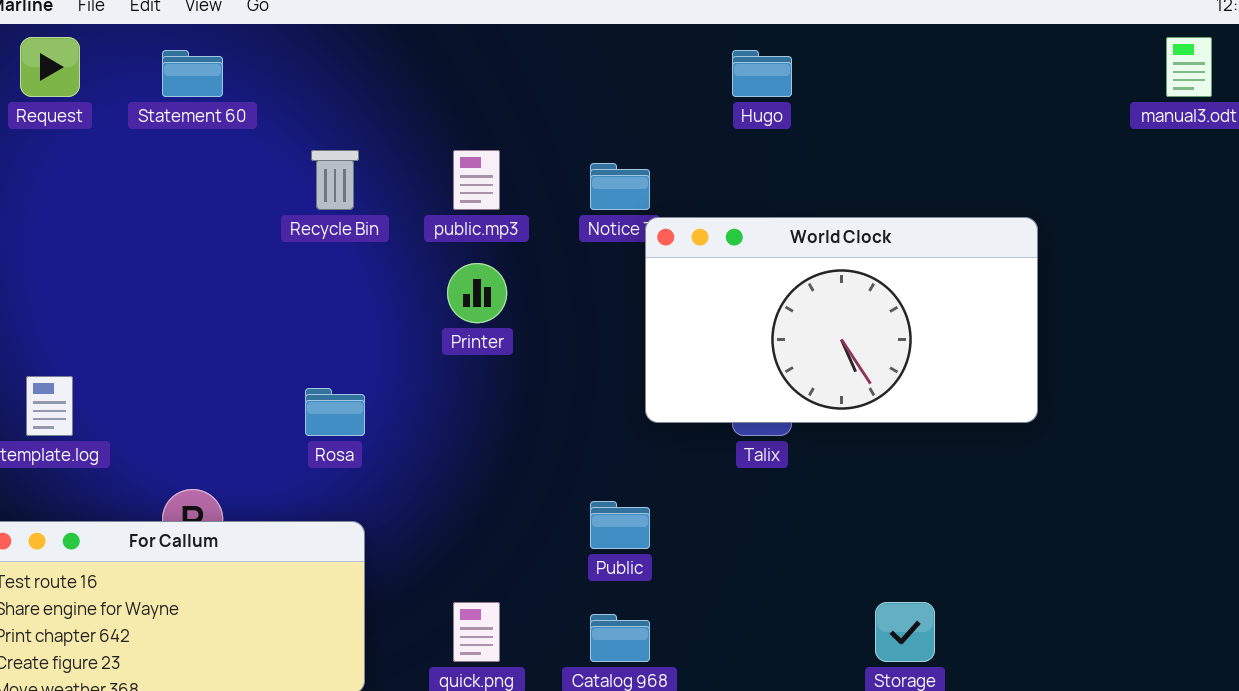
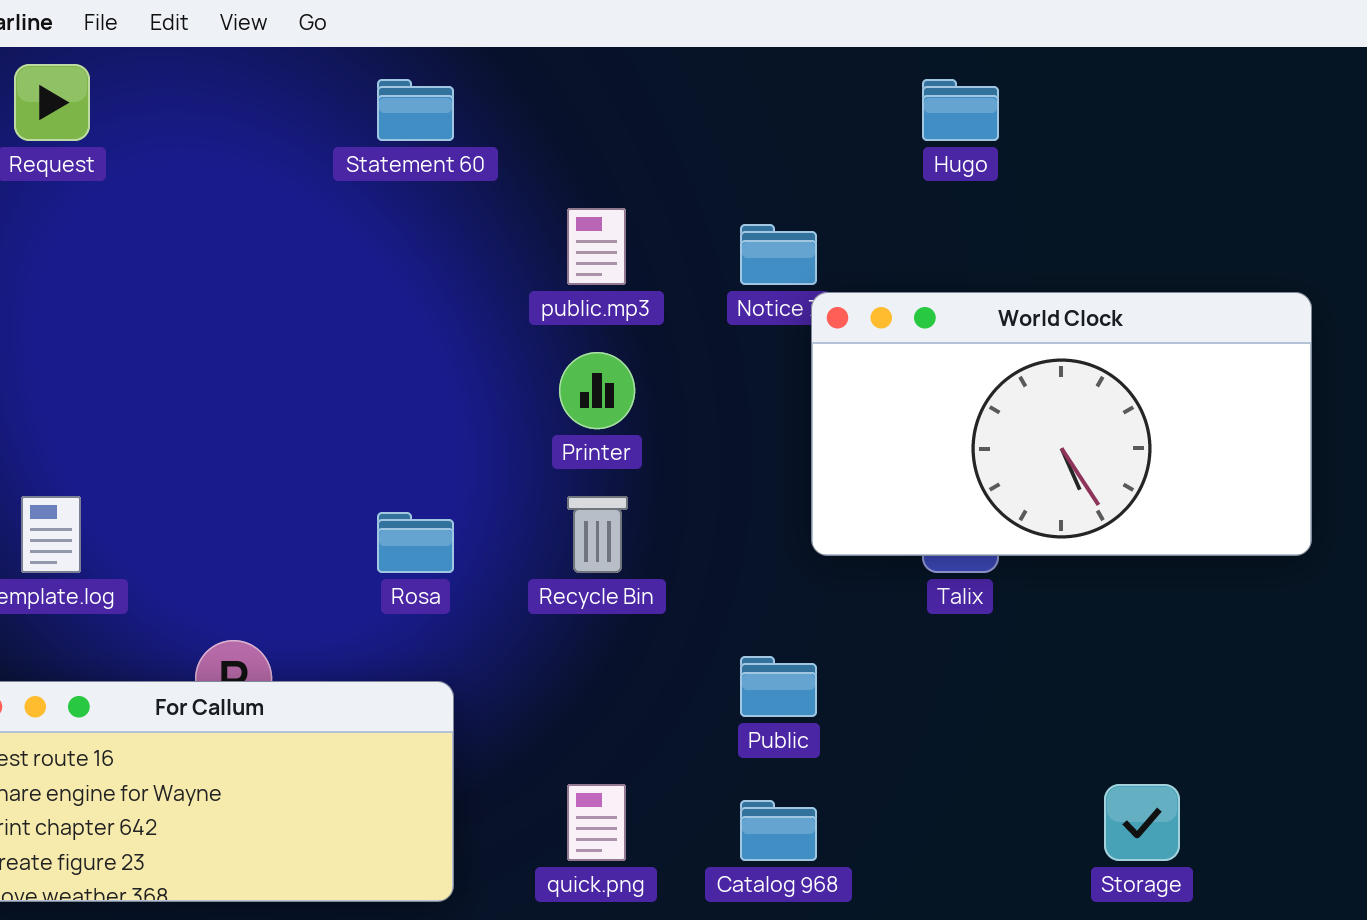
Statement 60: [162,50,223,97] -> [377,79,454,141], moved
Recycle Bin: [311,150,359,210] -> [567,496,628,573], moved

